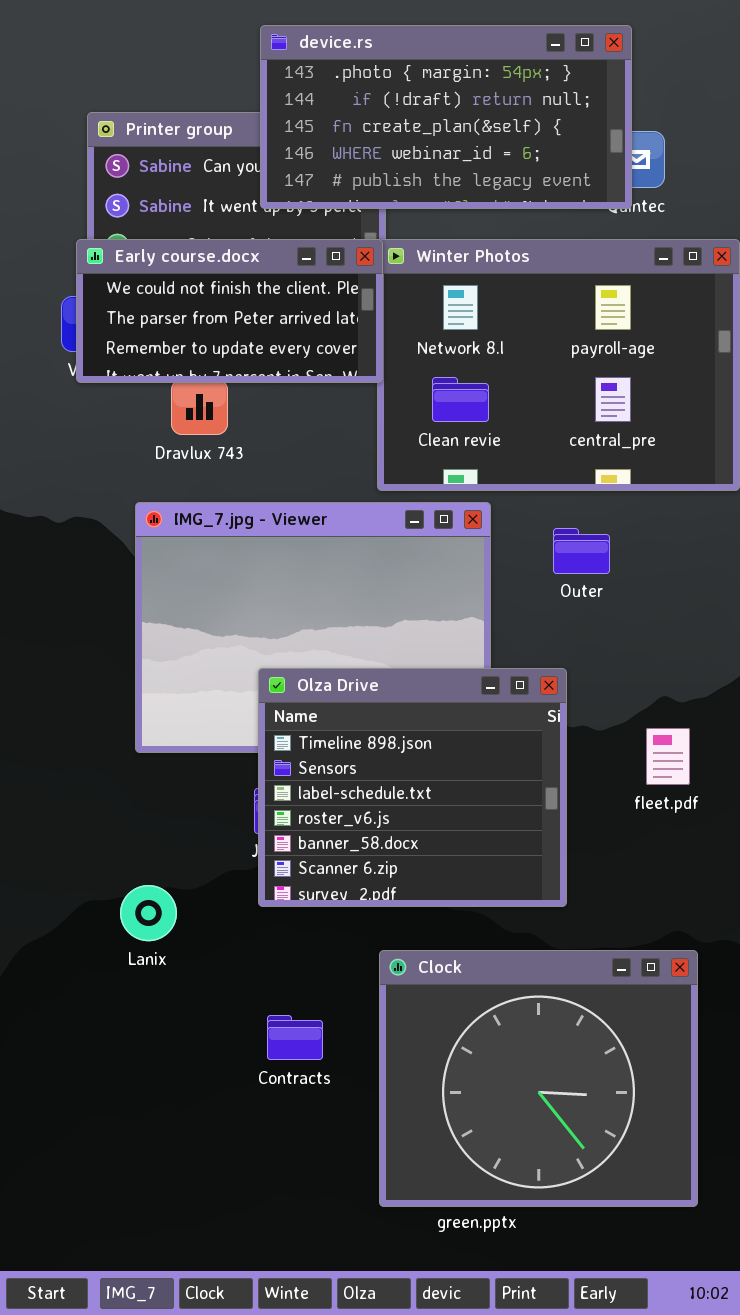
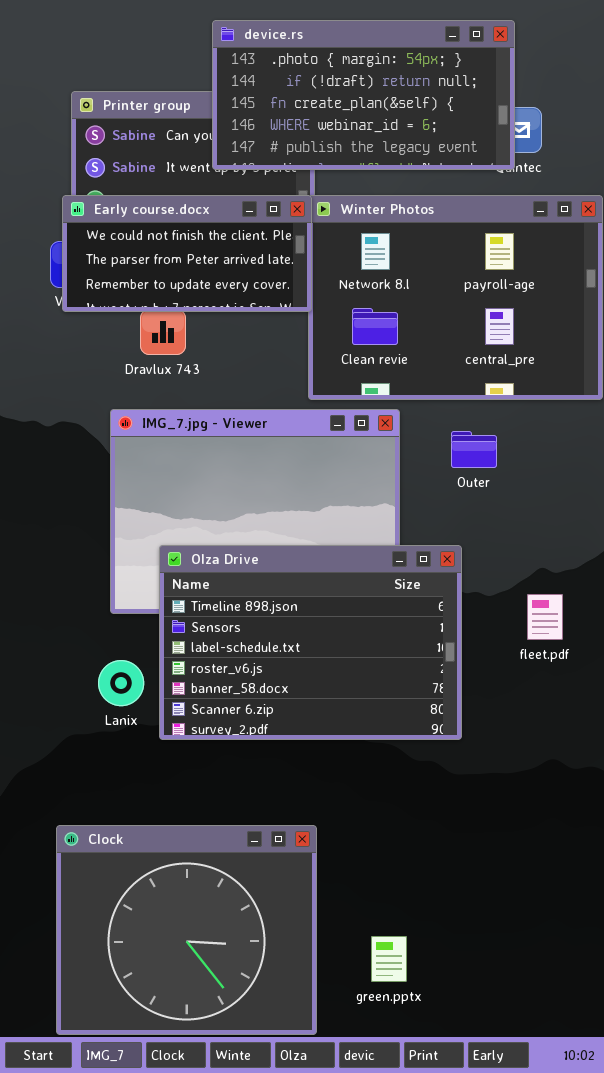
Olza Drive: [258,668,567,907] -> [159,545,462,740], resized
Lanix: [120,885,177,941] -> [98,660,144,706], moved
Clock: [379,950,698,1207] -> [56,825,317,1035], moved

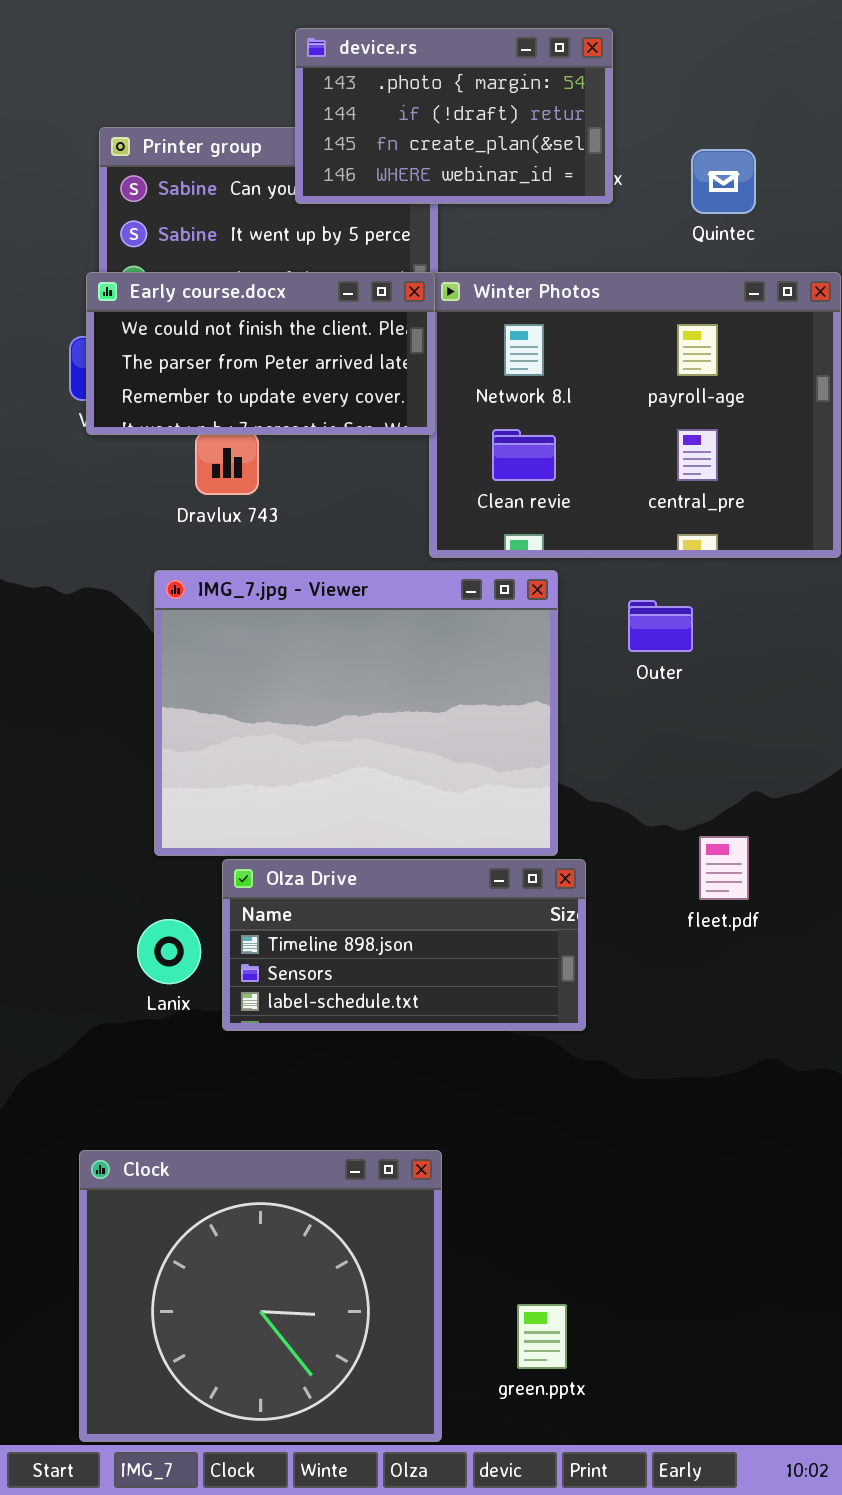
device.rs: [212,20,515,170] -> [295,28,613,204], resized
Olza Drive: [159,545,462,740] -> [222,859,586,1031], resized
fleet.pdf: [527,594,563,640] -> [699,836,749,900], moved

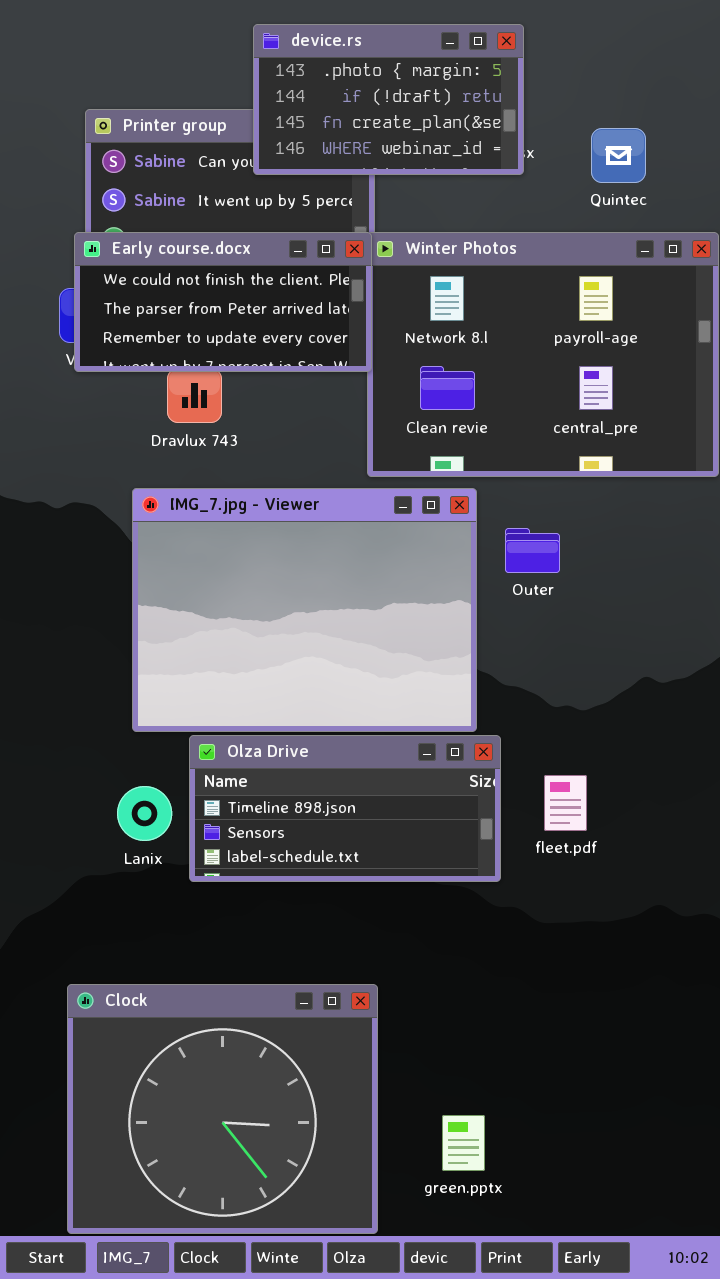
Outer: [628,600,693,652] -> [505,528,560,573], moved
fleet.pdf: [699,836,749,900] -> [544,775,587,831], moved

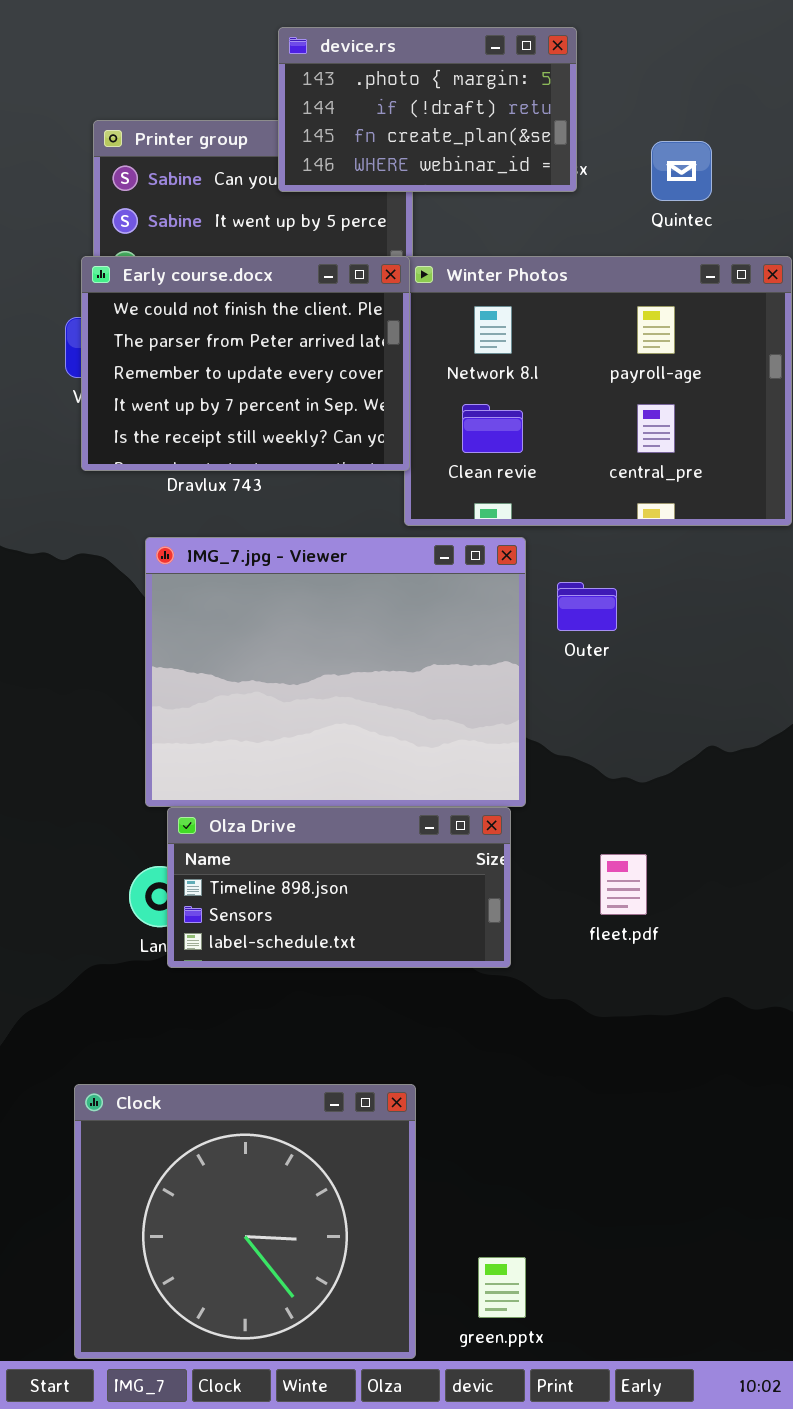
Early course.docx: [74,232,372,372] -> [81,256,410,471], resized
Olza Drive: [189,735,501,882] -> [167,807,511,968], moved
green.pptx: [442,1115,485,1171] -> [478,1257,526,1318], moved

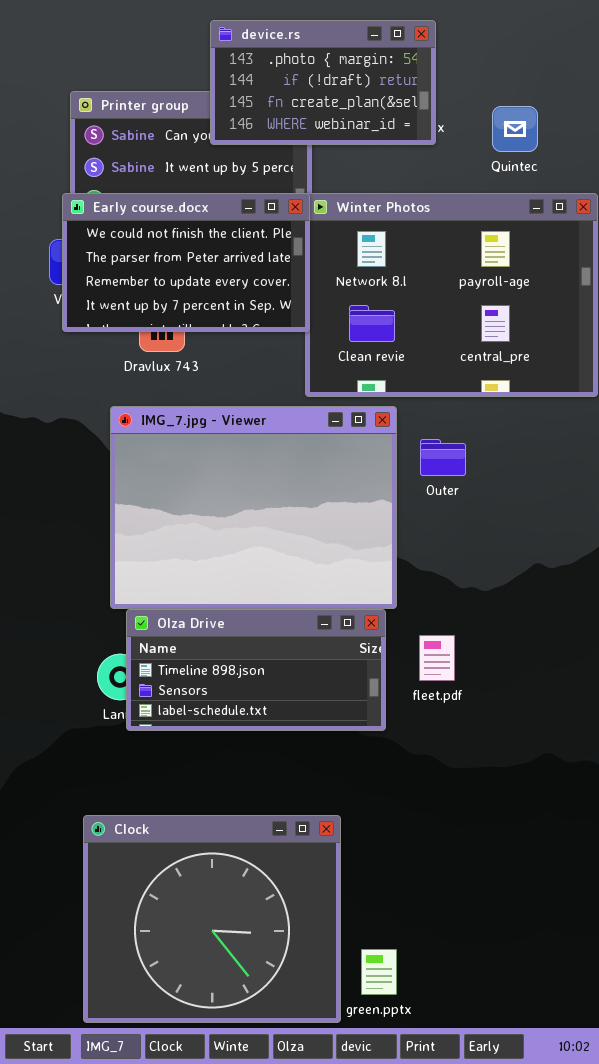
Early course.docx: [81,256,410,471] -> [62,193,310,332], resized
fleet.pdf: [600,854,647,915] -> [419,635,455,681], moved
Clock: [74,1084,416,1359] -> [83,815,341,1023], moved

